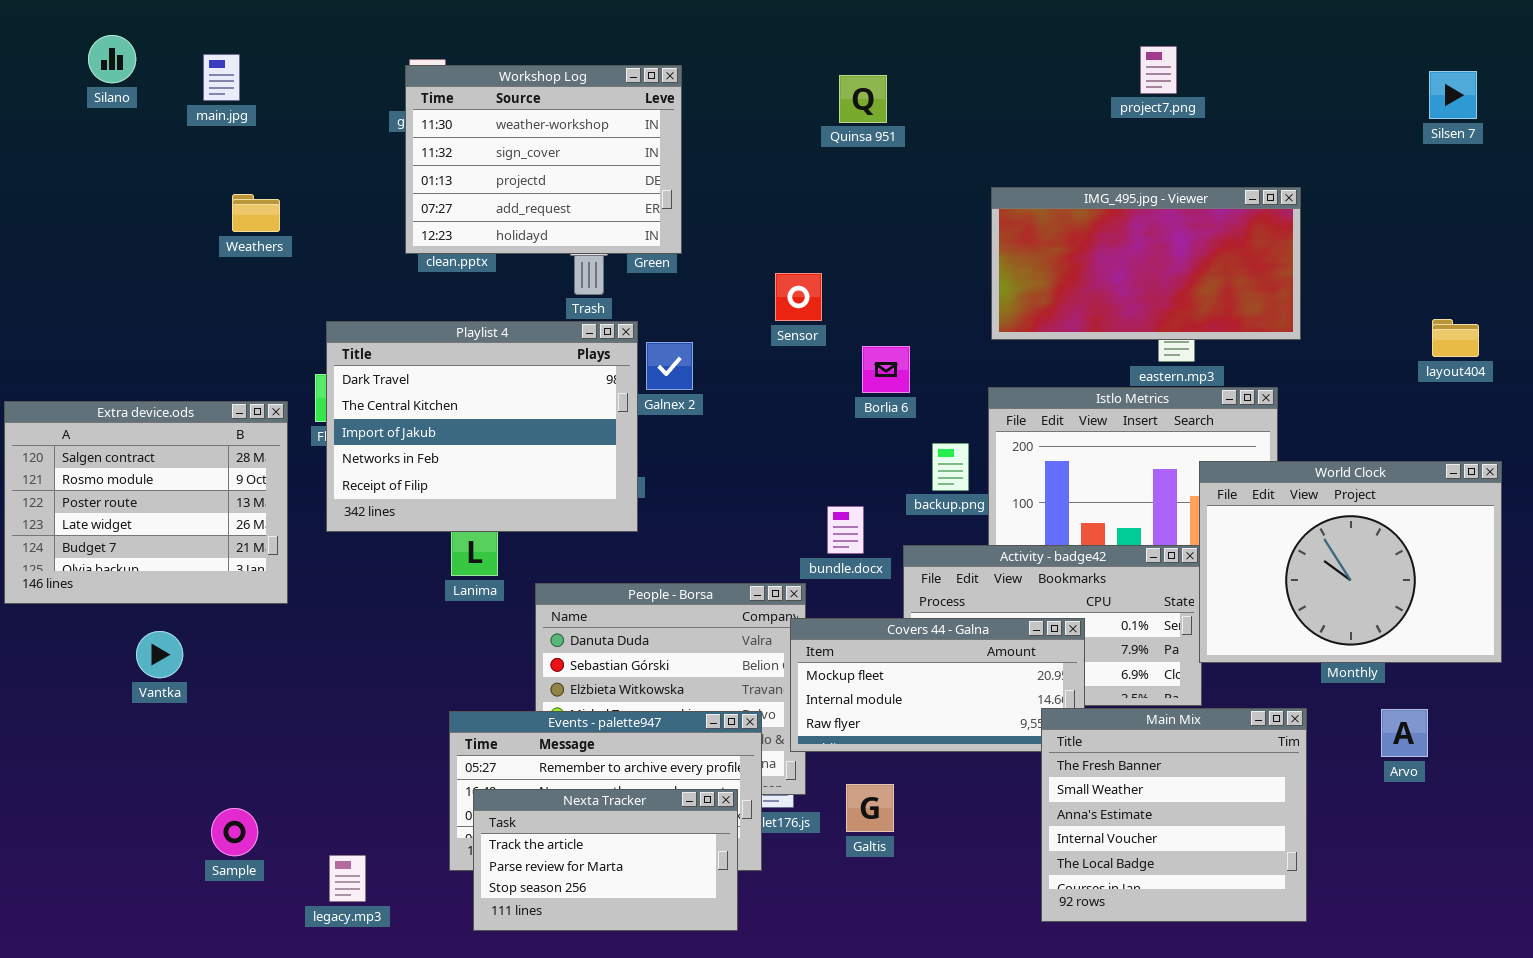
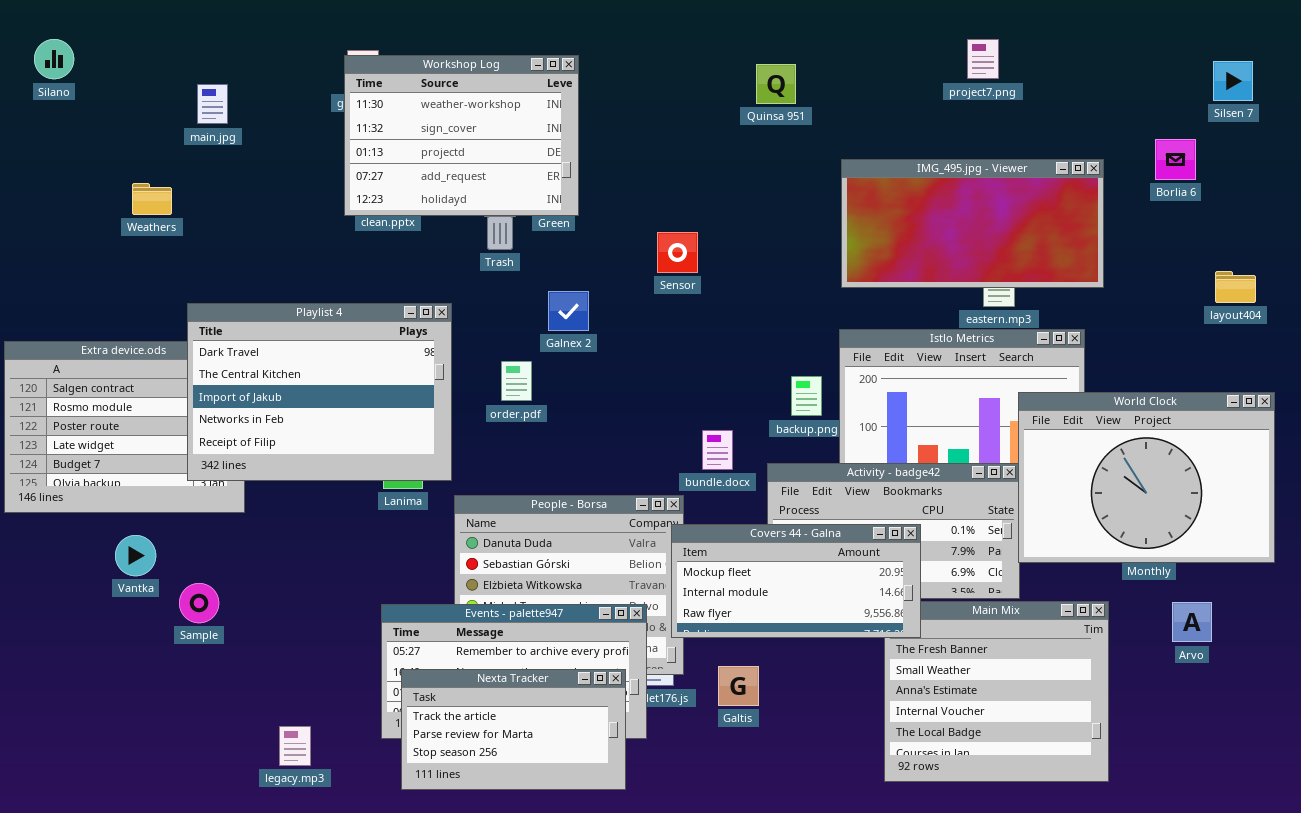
Silano: [88,35,136,83] -> [34,39,74,79], moved
main.jpg: [203,54,240,101] -> [197,84,228,124], moved
Quinsa 951: [839,75,887,123] -> [756,64,796,104], moved
Weathers: [232,194,280,232] -> [132,183,172,215], moved
Playlist 4: [326,321,638,532] -> [187,303,452,481], moved
Borlia 6: [862,346,910,393] -> [1155,139,1196,180], moved
Covers 44 - Galna: [790,618,1085,752] -> [671,524,921,638], raised
Sample: [211,808,258,856] -> [179,583,219,623], moved

